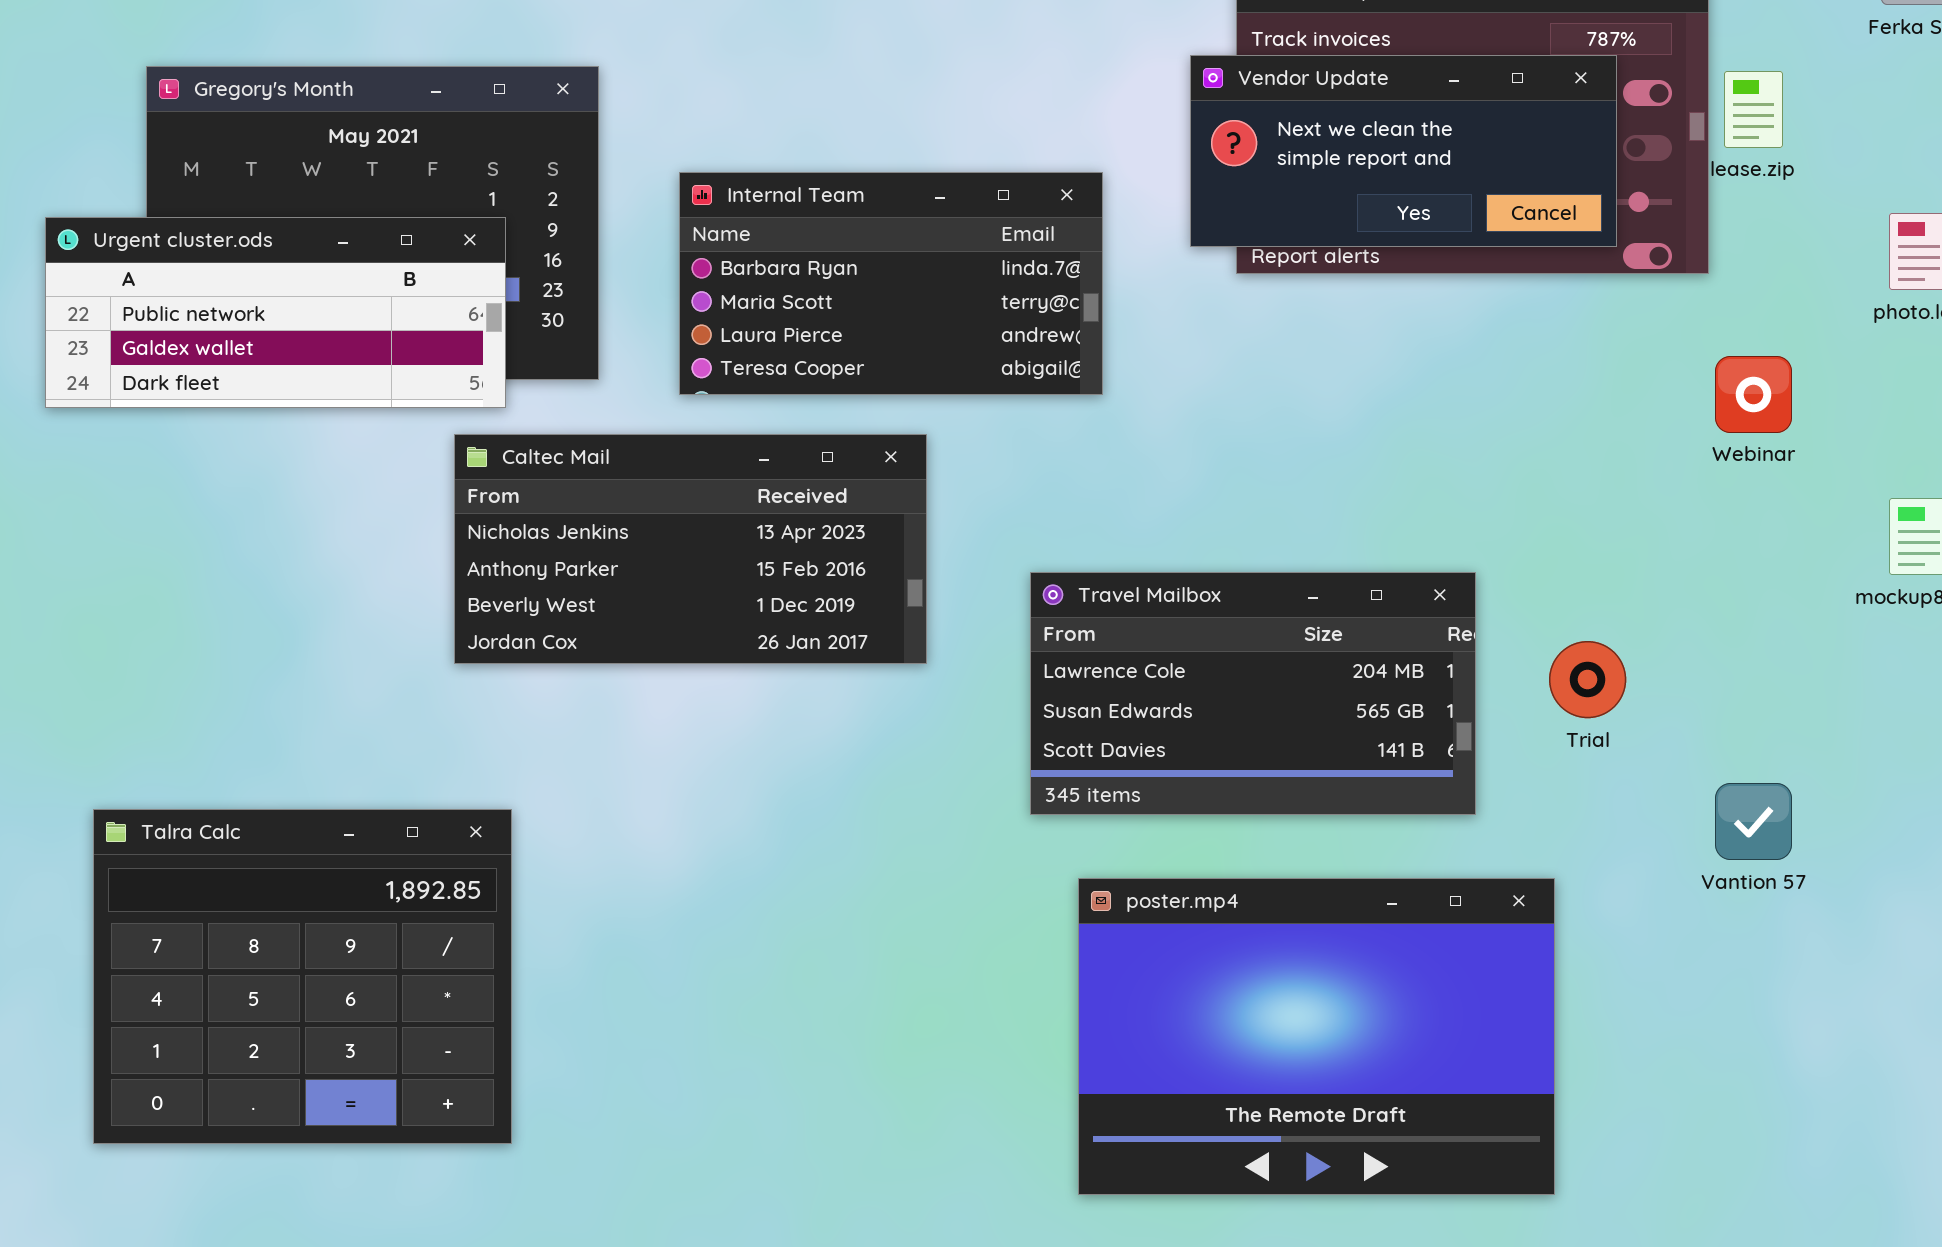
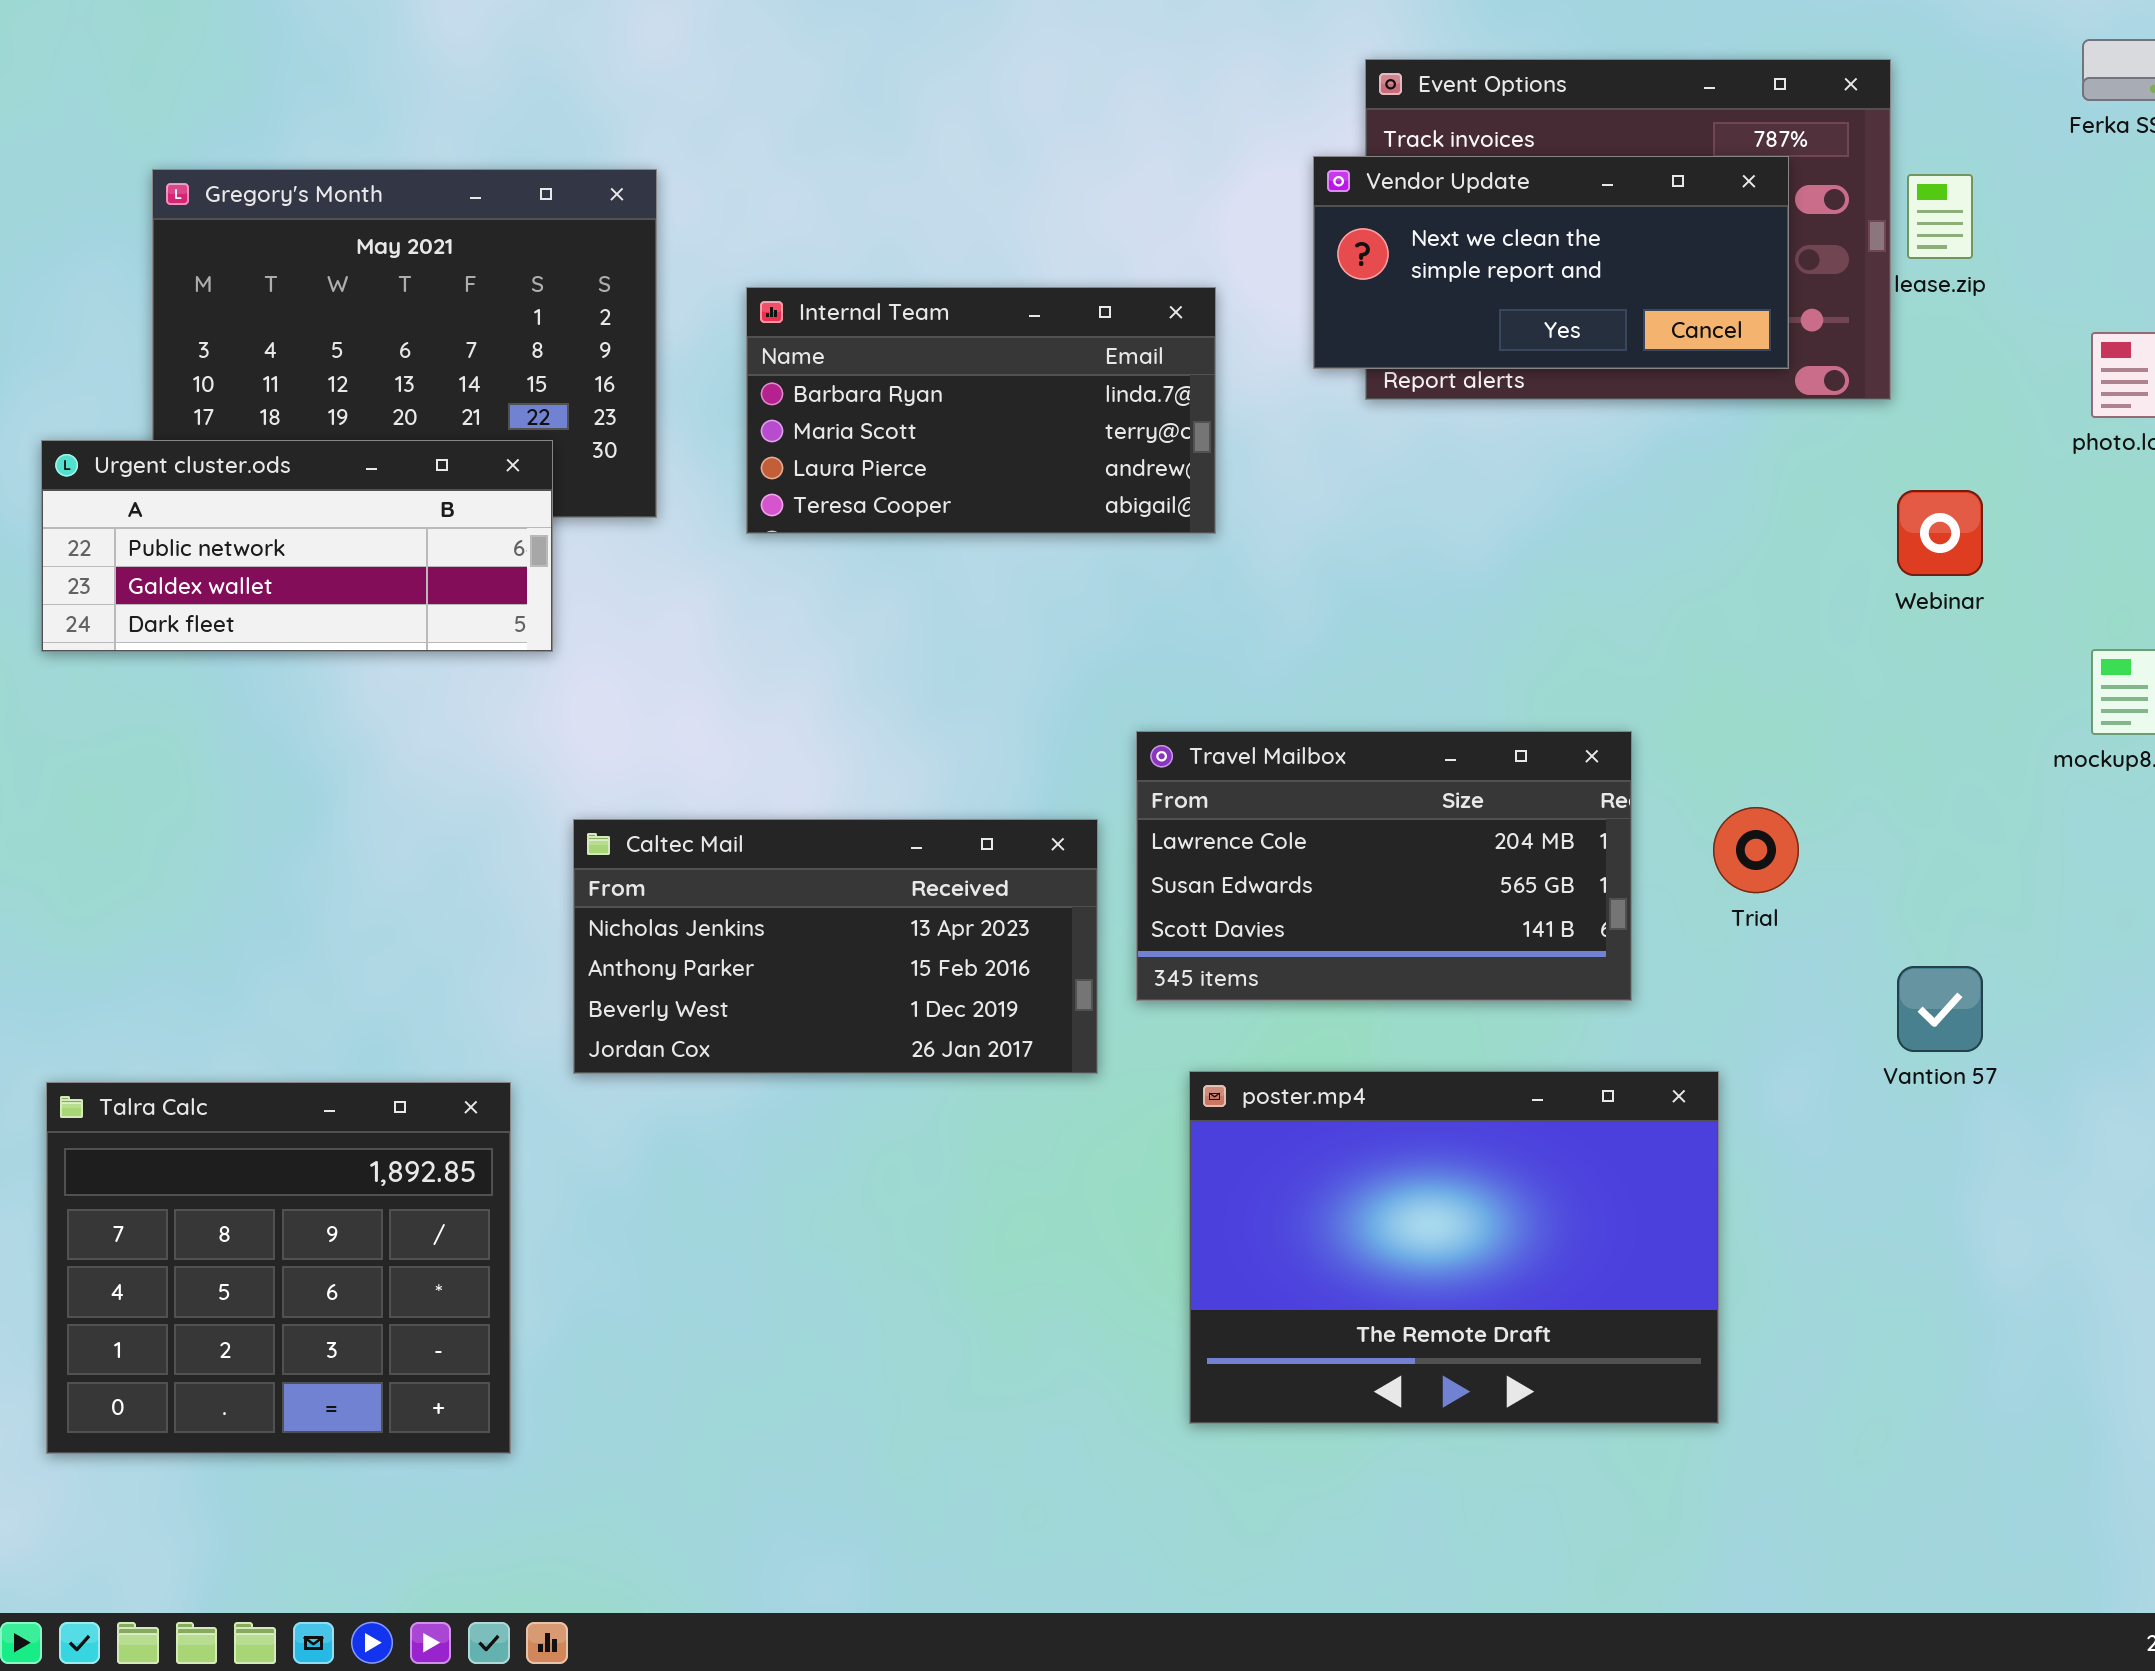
Urgent cluster.ods: [45,217,506,408] -> [41,440,553,652], moved
Caltec Mail: [454,434,927,664] -> [573,819,1098,1074], moved
Talra Calc: [93,809,512,1144] -> [46,1082,511,1454], moved

